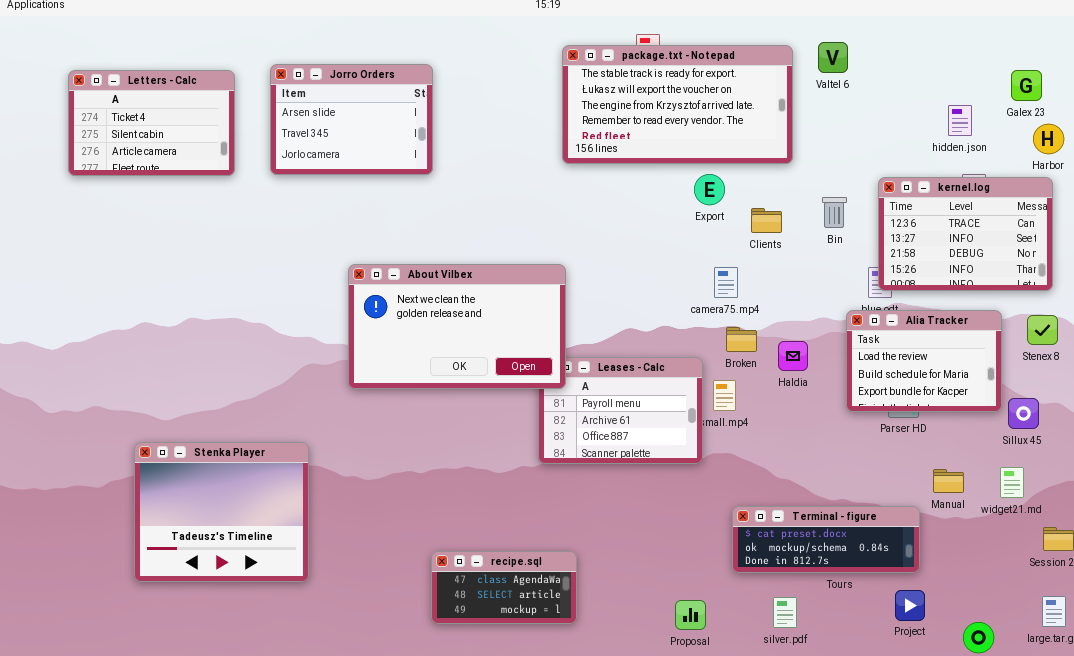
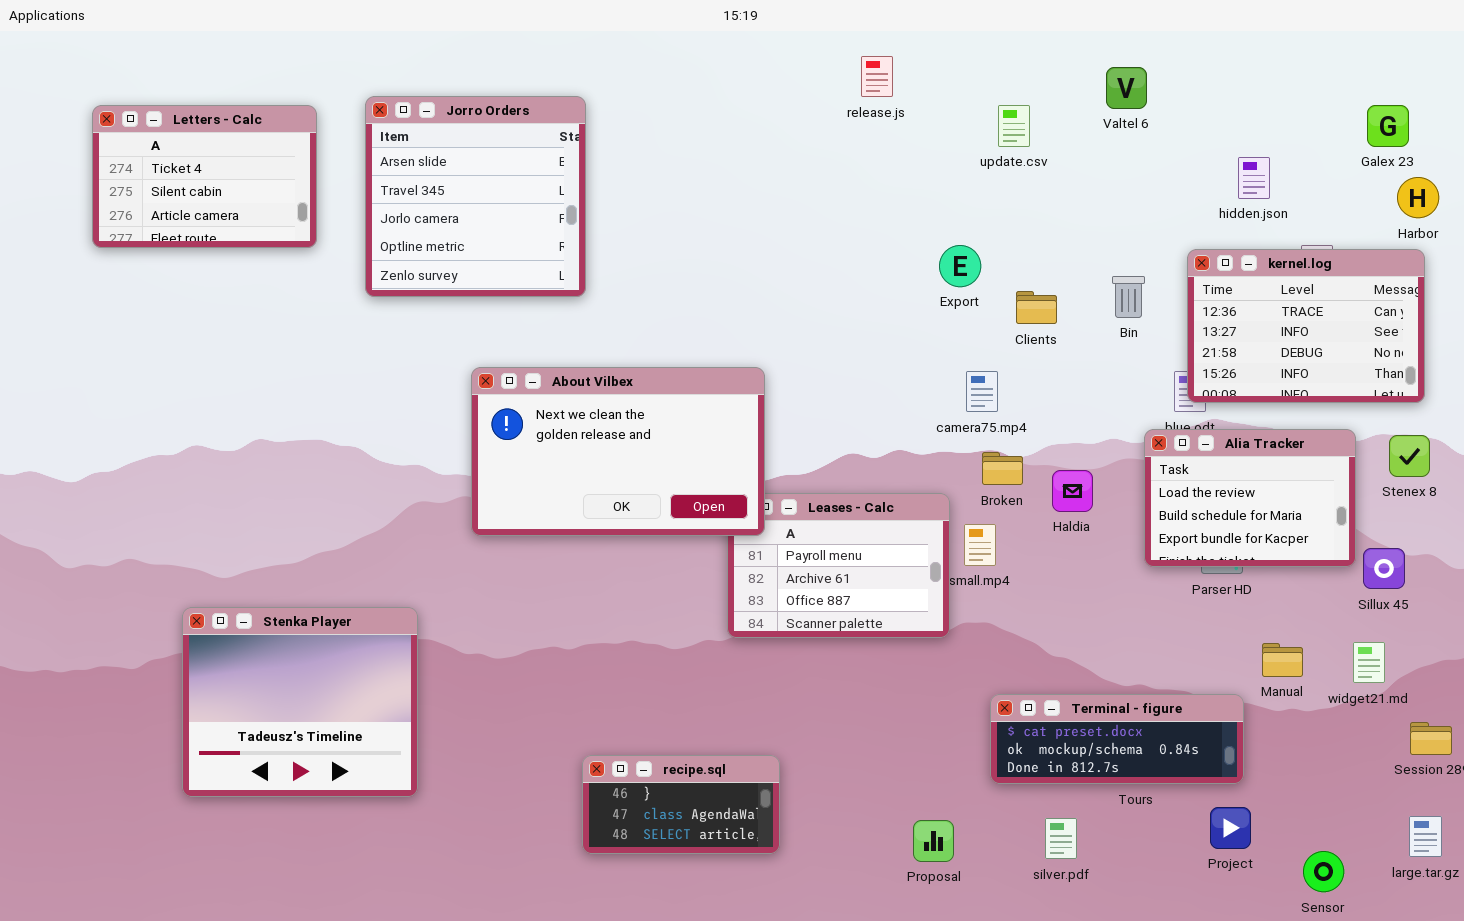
package.txt - Notepad: [562,45,793,164] -> none, closed
Jorro Orders: [270,64,433,175] -> [365,96,586,297], resized
hidden.json: [948,105,972,136] -> [1238,157,1270,199], moved
recipe.sql: [431,551,577,624] -> [582,755,780,854], scrolled up 1 row

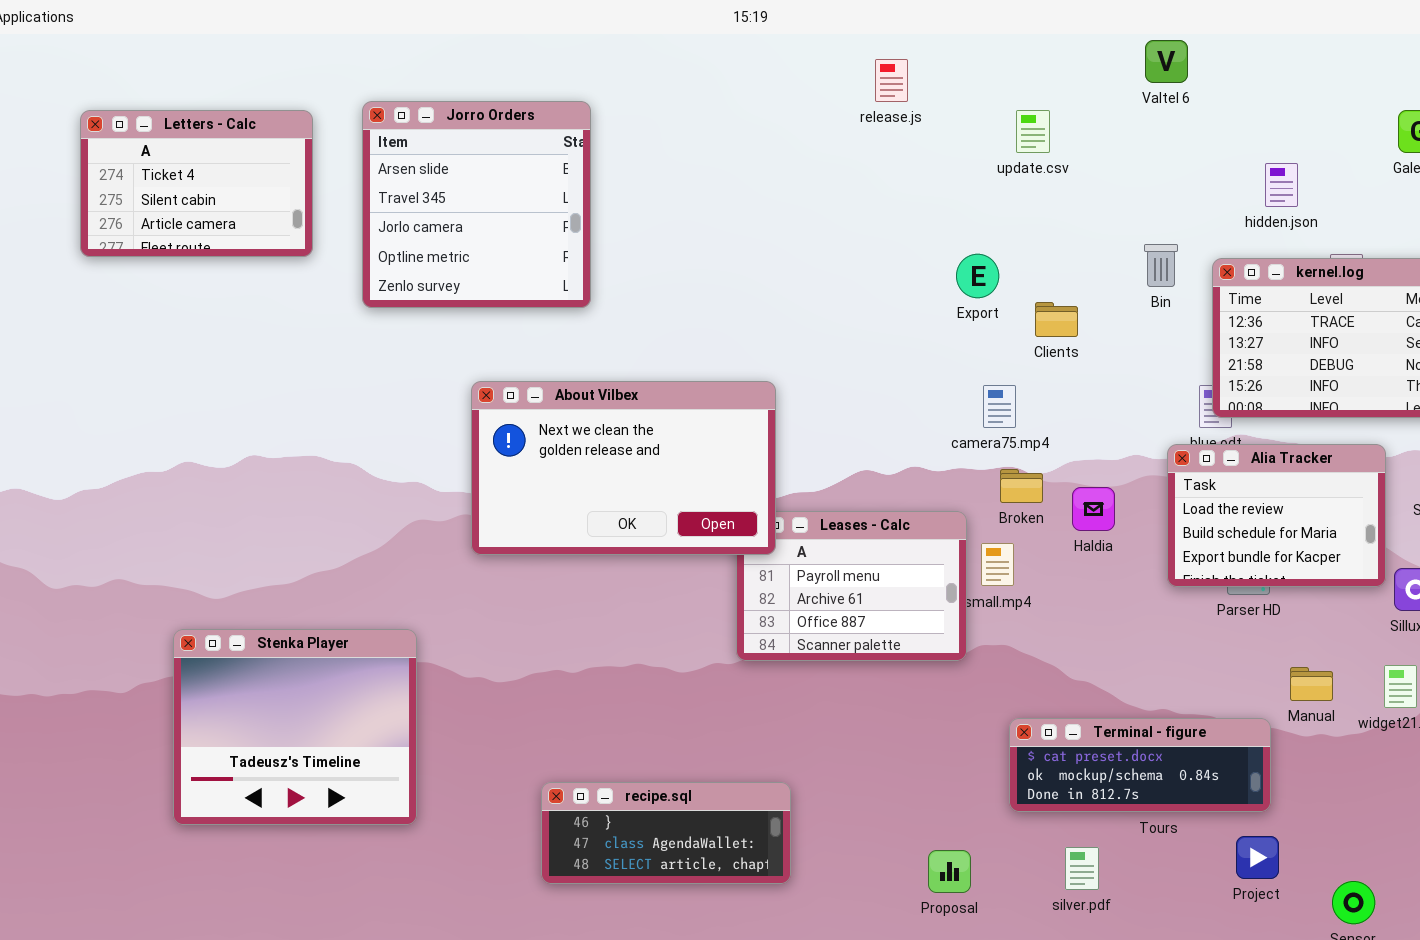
Valtel 6: [1106,67,1147,109] -> [1145,40,1188,83], moved
Bin: [1112,276,1145,318] -> [1144,244,1178,287], moved
recipe.sql: [582,755,780,854] -> [541,782,791,884], resized

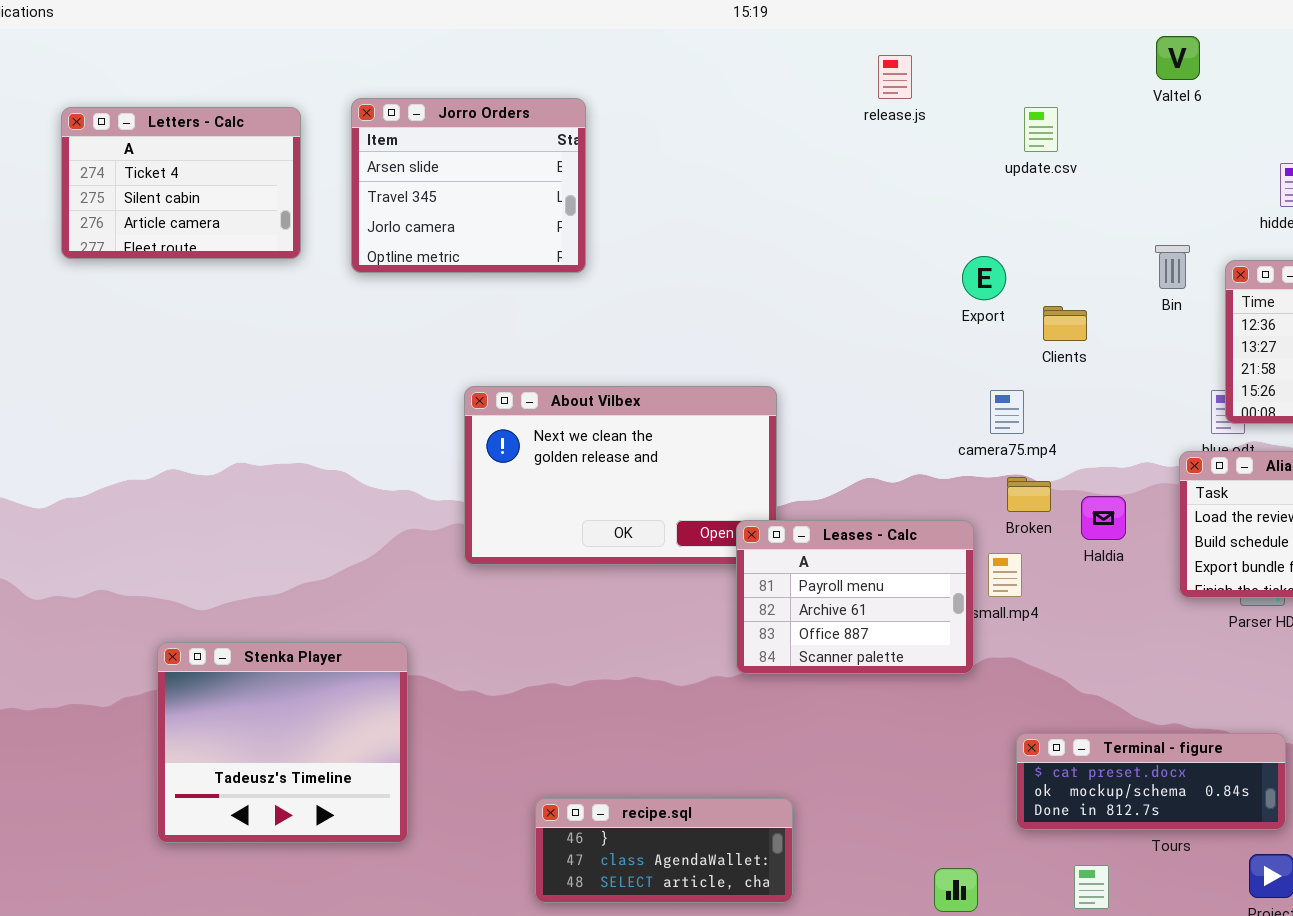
Jorro Orders: [362,101,591,308] -> [351,98,586,273], resized
Leases - Calc: [736,511,967,661] -> [736,520,974,674], raised

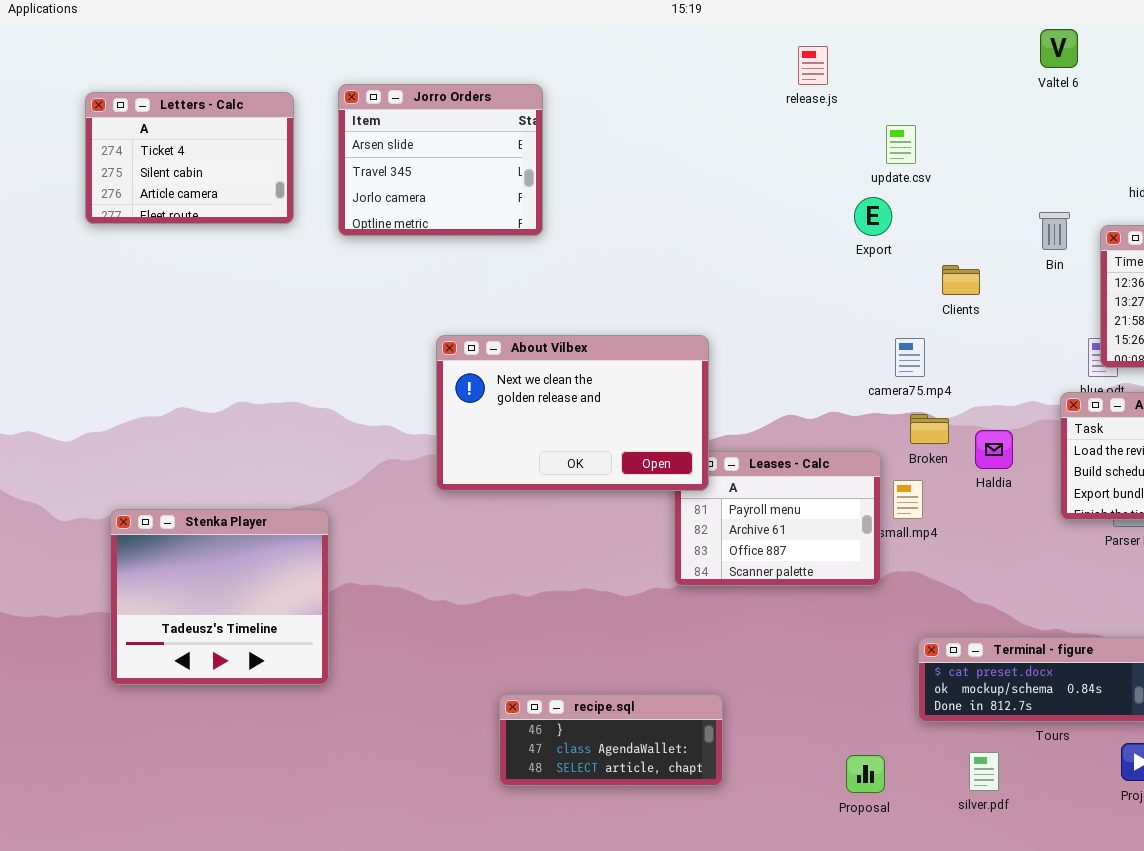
update.csv: [1024,107,1058,152] -> [886,125,916,164], moved
Export: [962,256,1006,300] -> [854,197,892,236], moved
About Vilbex: [464,386,777,565] -> [436,335,709,491], raised
Stenka Player: [157,642,408,843] -> [110,509,329,685], moved

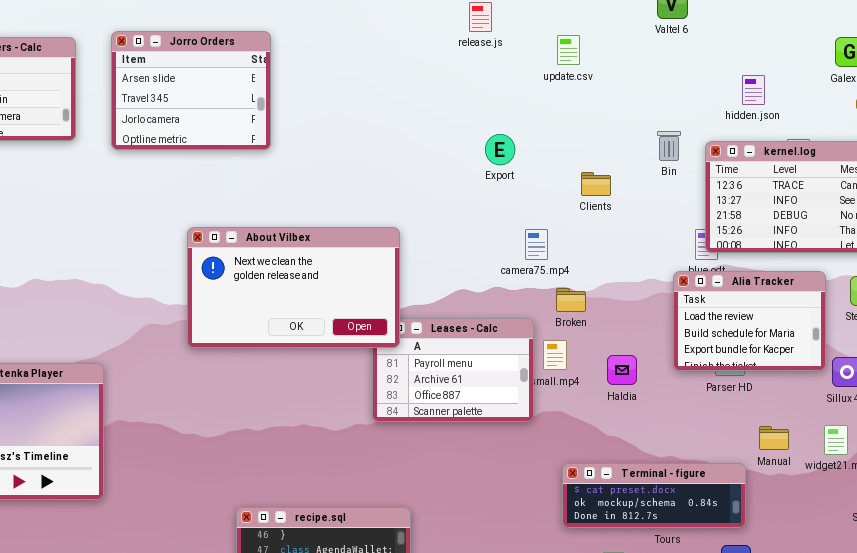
update.csv: [886,125,916,164] -> [557,35,580,65], moved
Export: [854,197,892,236] -> [485,134,515,165], moved
camera75.mp4: [895,338,925,377] -> [525,229,548,260], moved
Haldia: [975,430,1013,469] -> [607,355,637,385], moved

